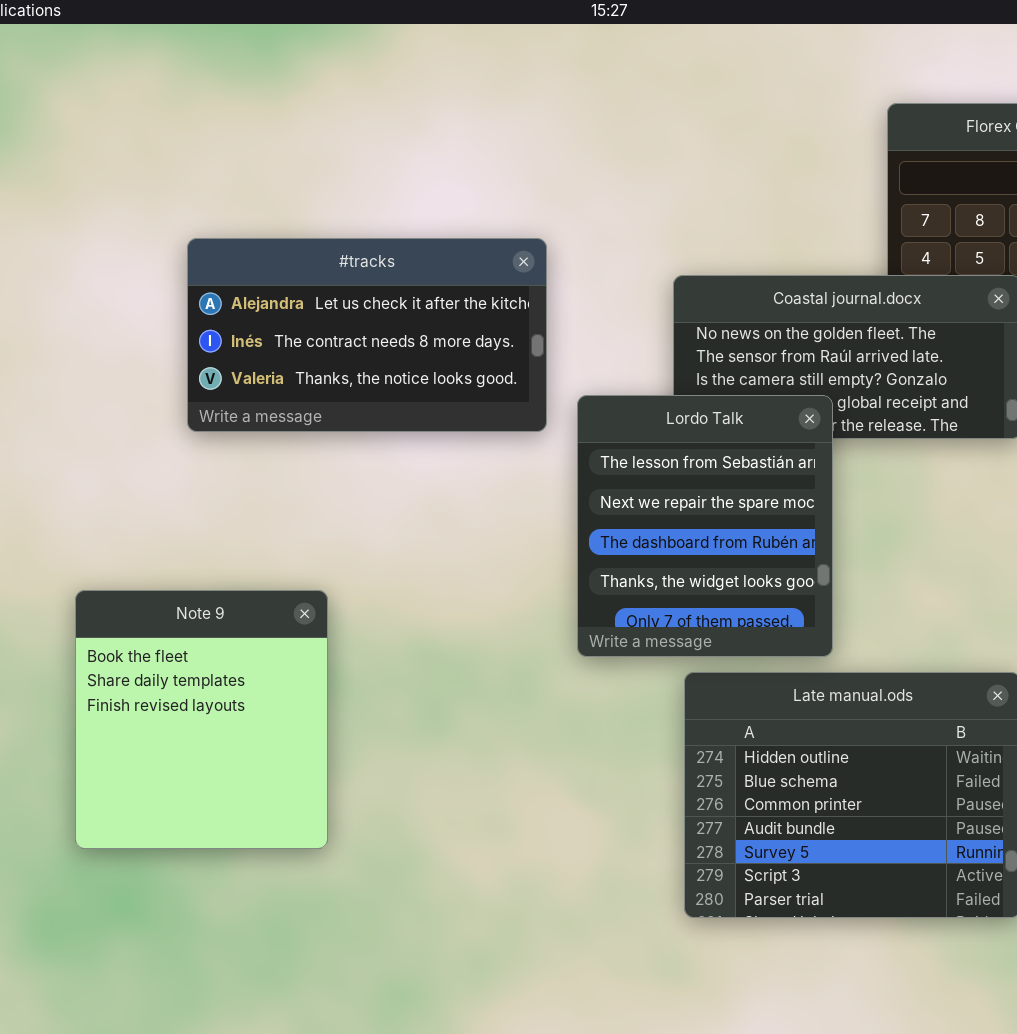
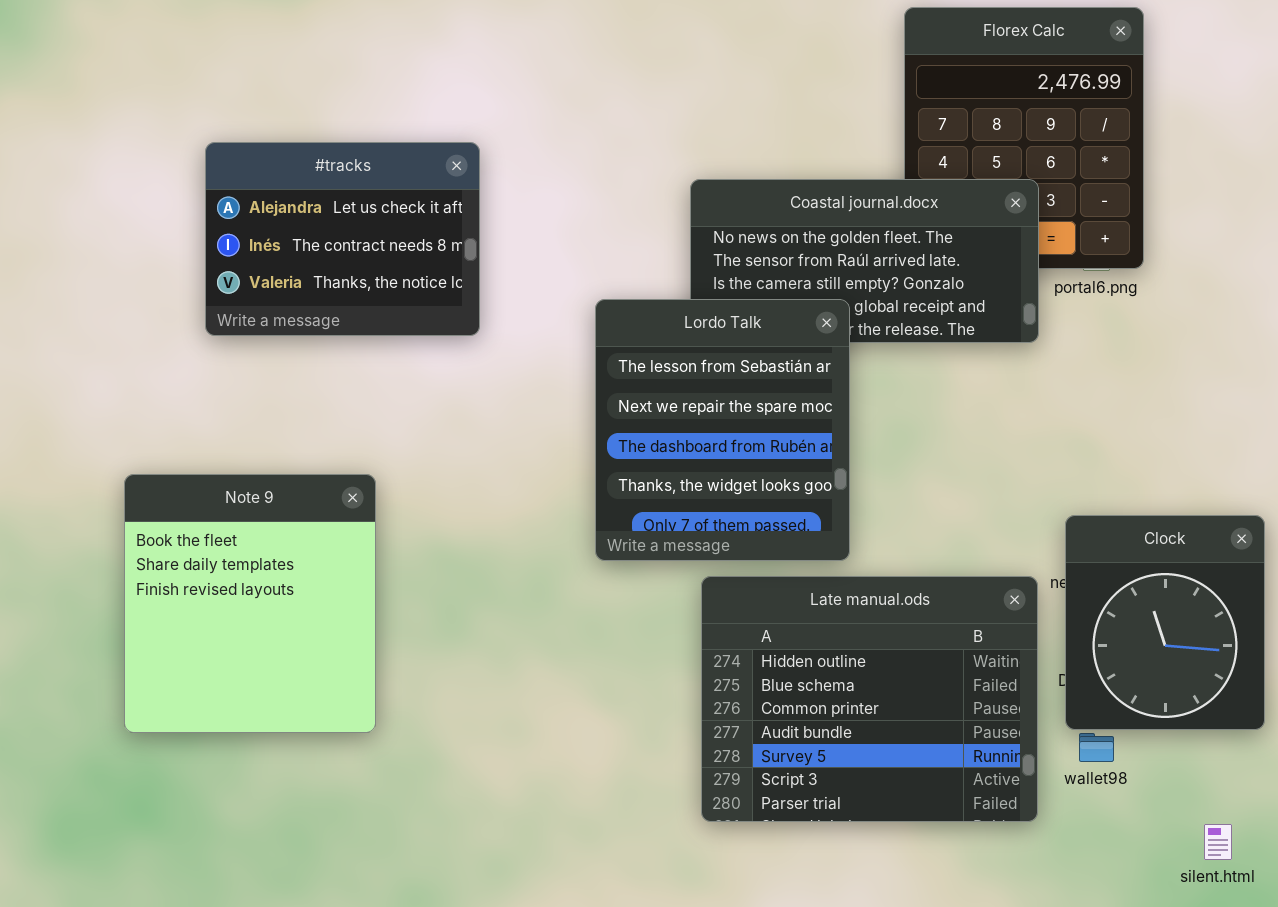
#tracks: [187,238,547,432] -> [205,142,480,336], resized
Note 9: [75,590,328,849] -> [124,474,376,733], moved

